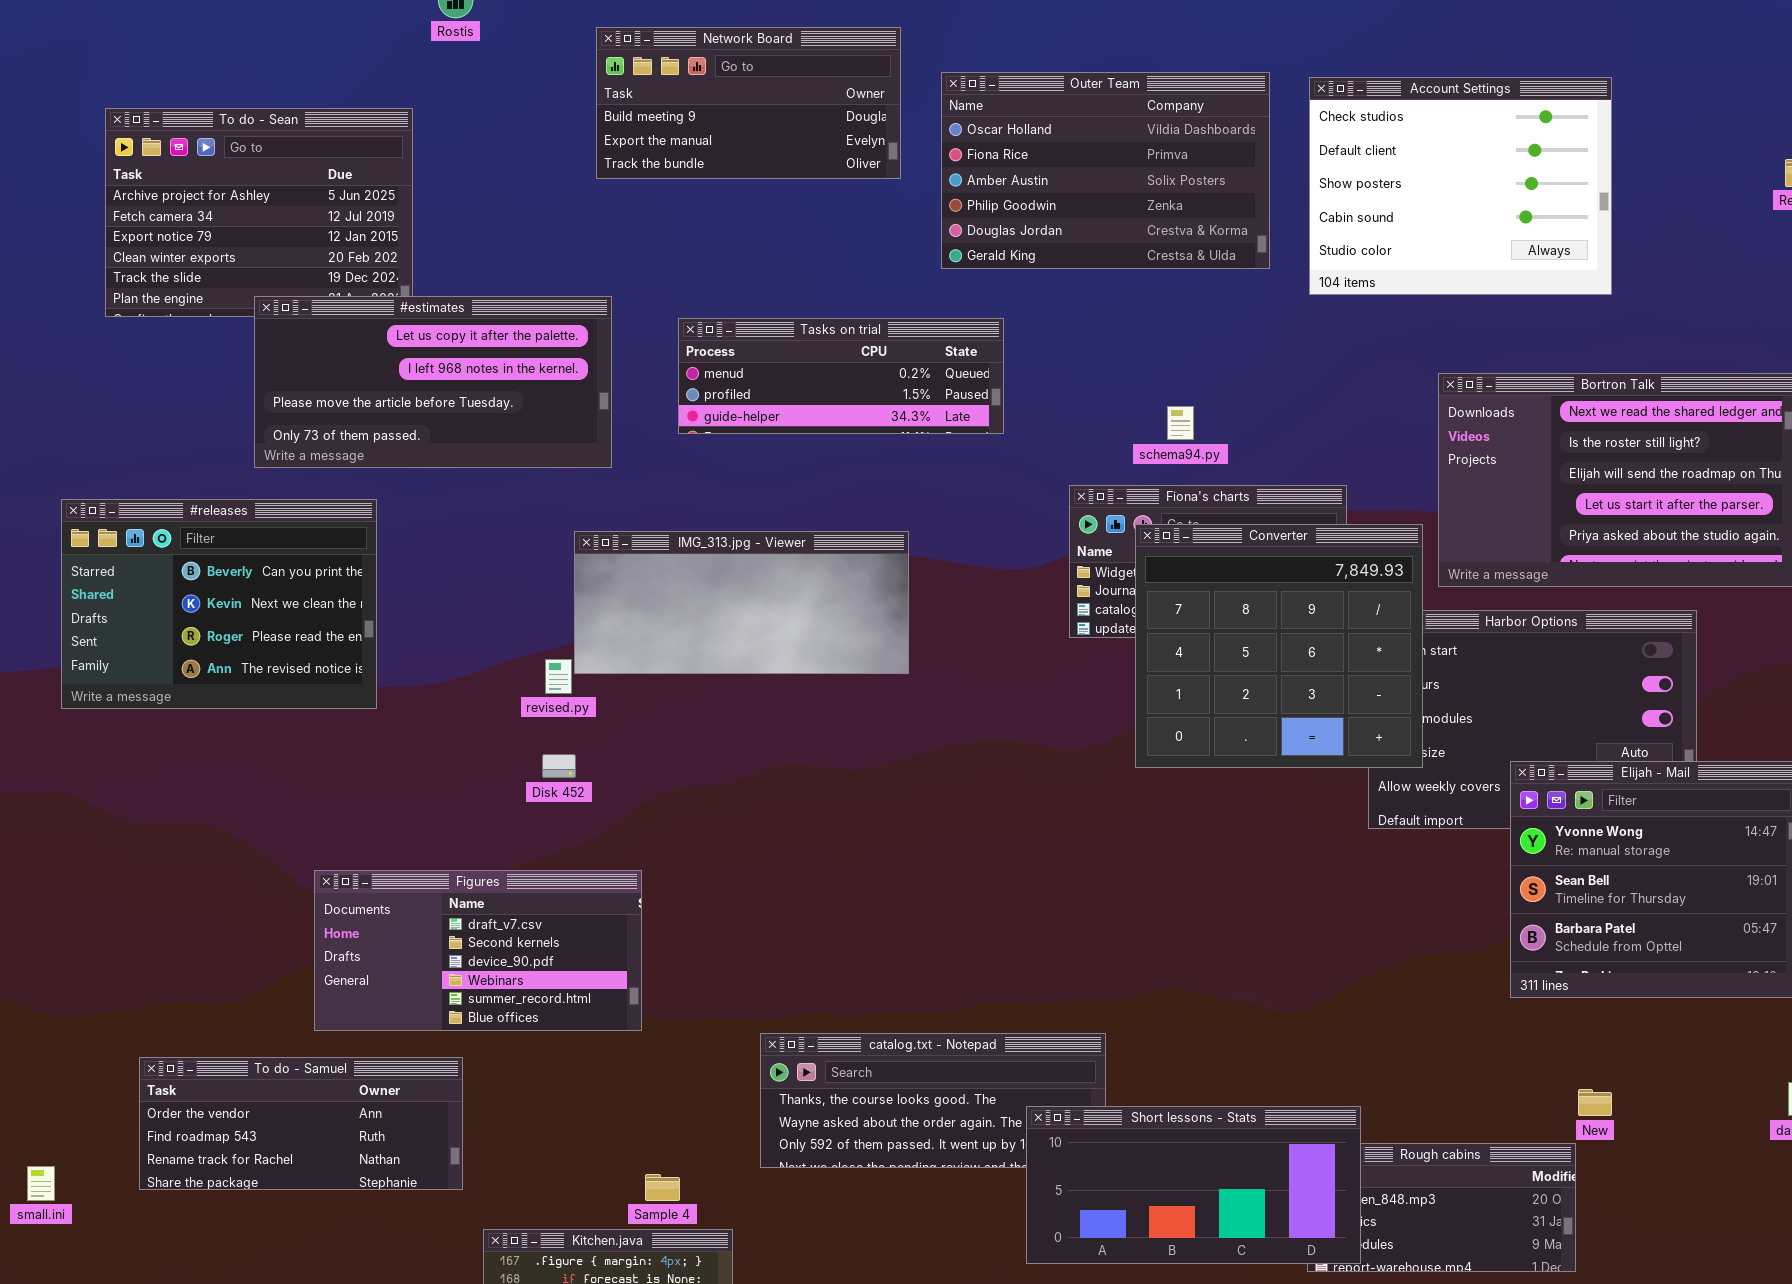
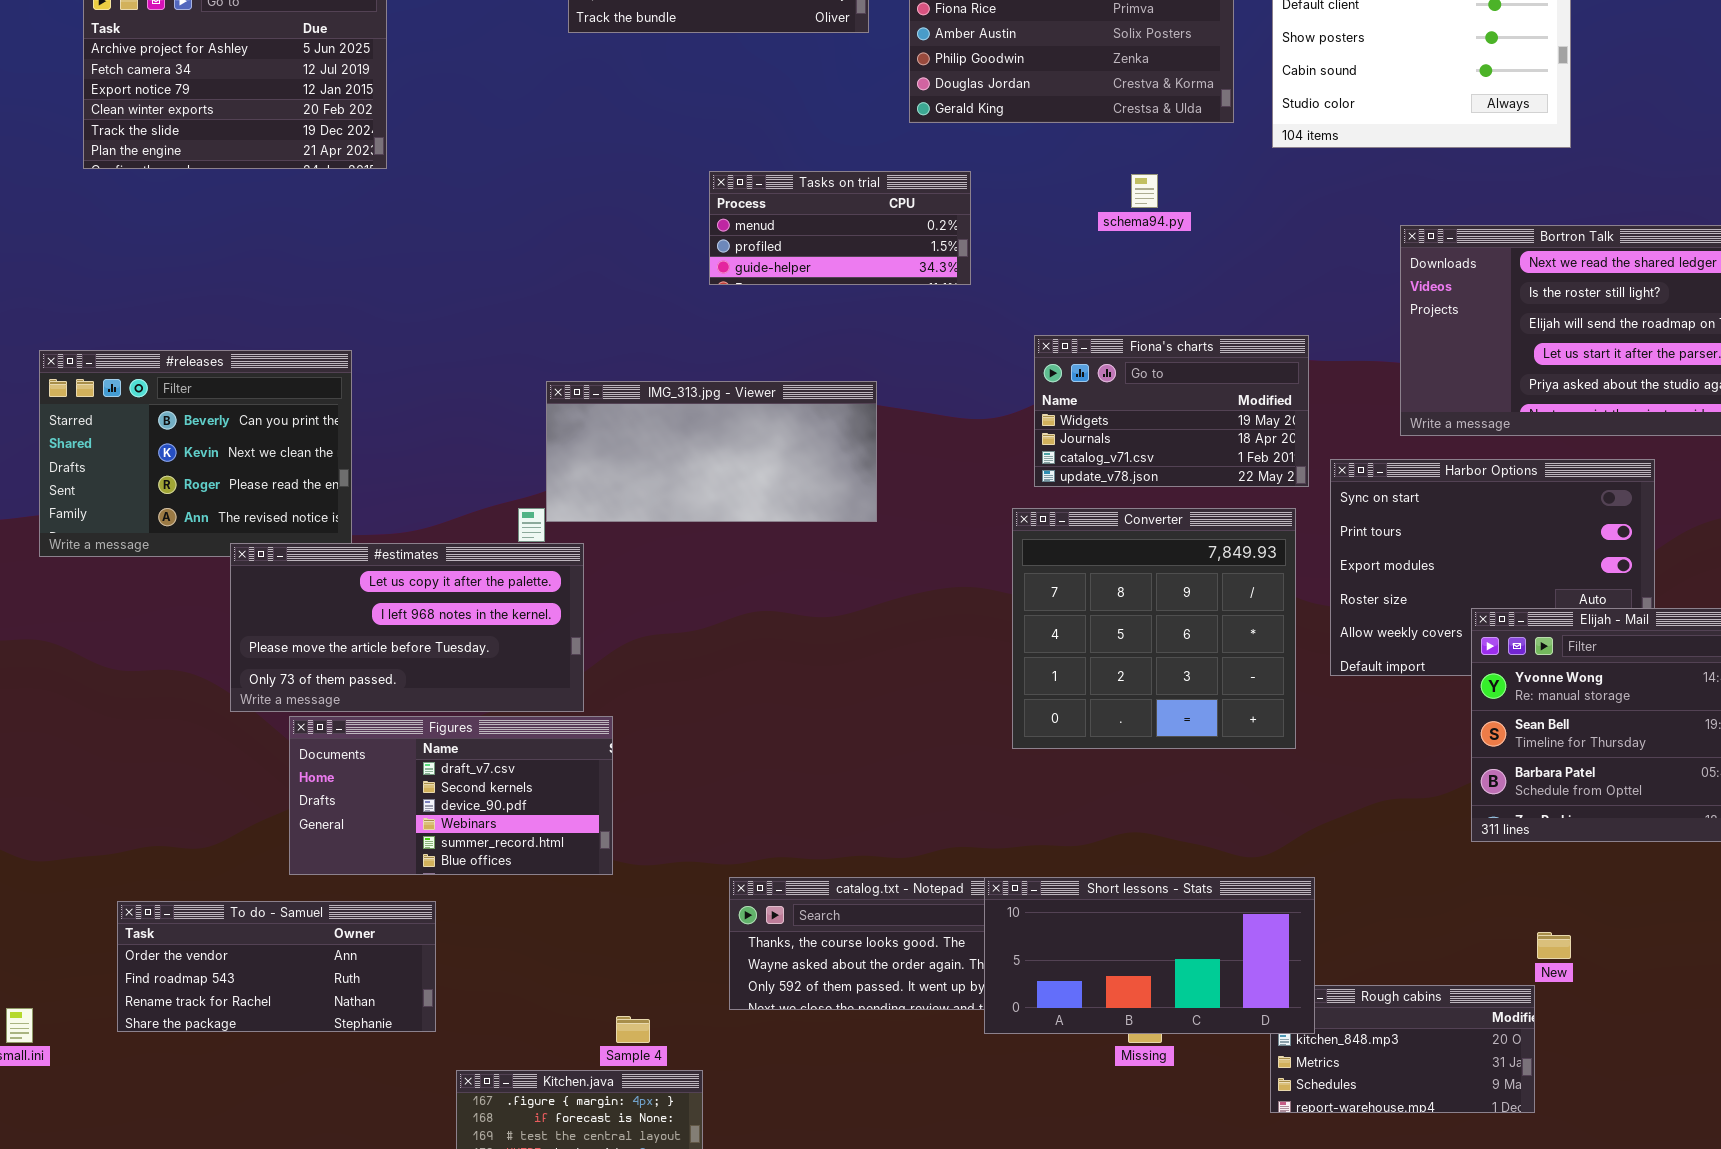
#estimates: [254,296,612,468] -> [230,543,584,712], moved
Tasks on trial: [678,318,1004,434] -> [709,171,971,285], resized
schema94.py: [1167,406,1194,440] -> [1131,174,1158,208], moved
Converter: [1135,524,1423,768] -> [1012,508,1296,749], moved
Short lessons - Stats: [1026,1106,1361,1264] -> [984,877,1315,1034], moved

